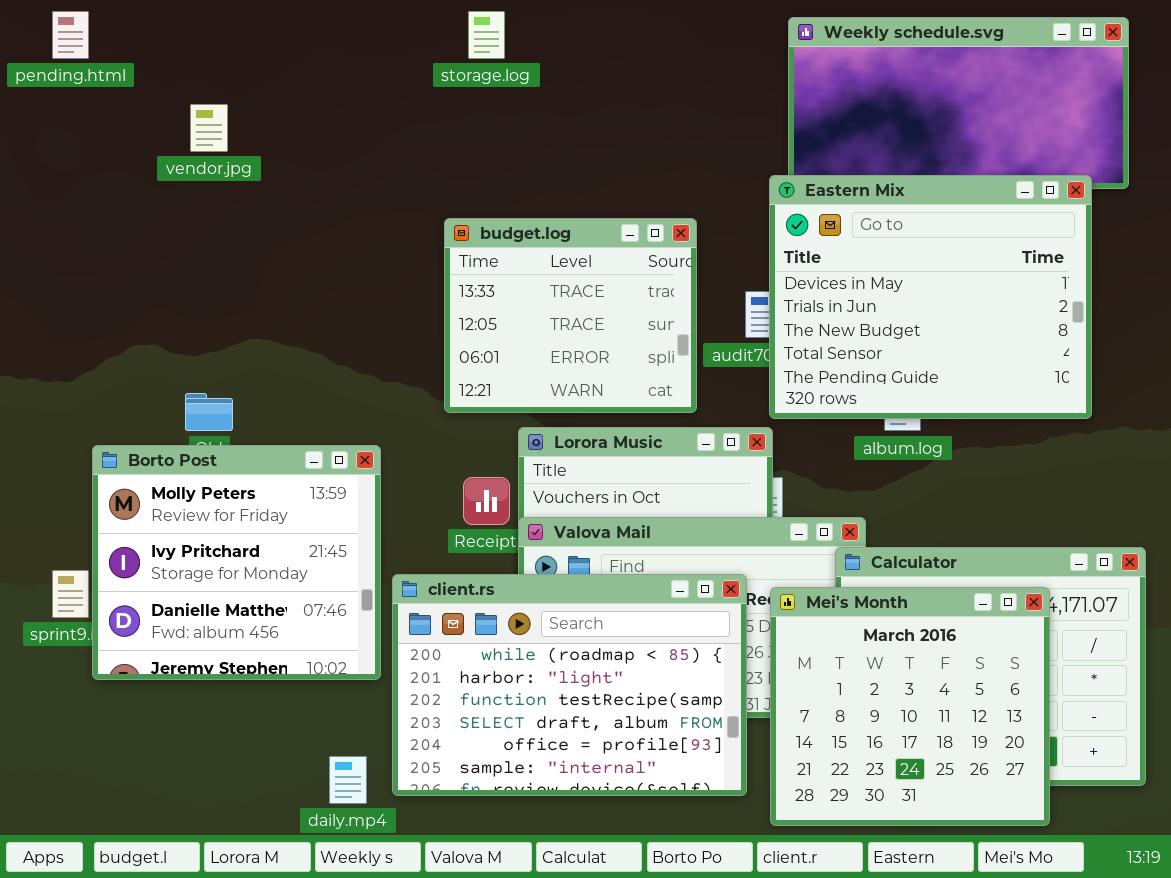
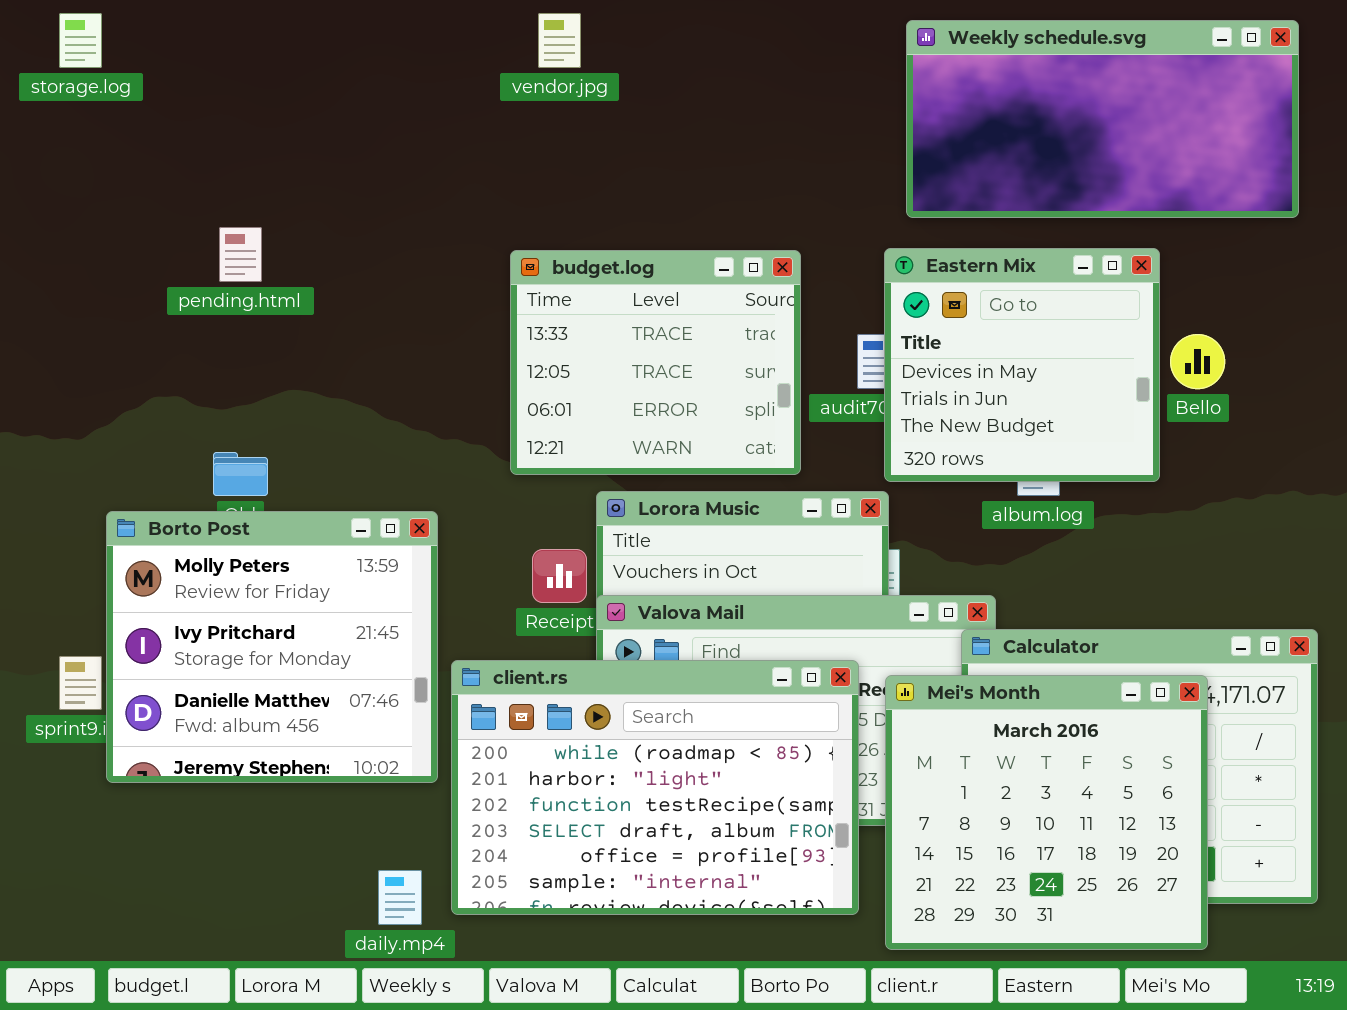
pending.html: [52,11,89,59] -> [219,227,262,282], moved
storage.log: [468,11,505,59] -> [59,13,102,68], moved
vendor.jpg: [190,104,228,152] -> [538,13,581,68], moved
Eastern Mix: [769,175,1092,419] -> [884,248,1160,482], resized

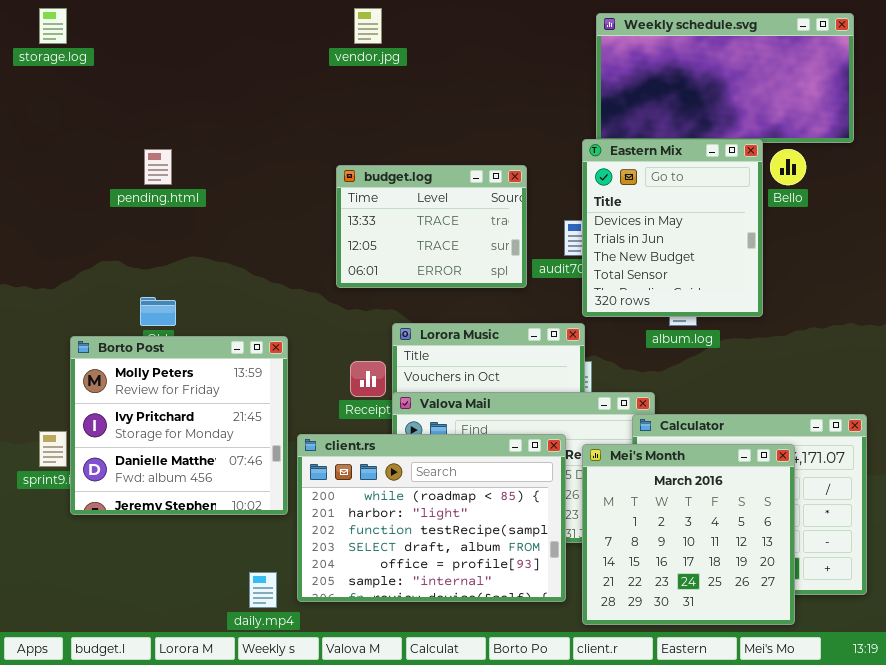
Eastern Mix: [884,248,1160,482] -> [582,139,763,317], resized
budget.log: [510,250,801,475] -> [336,165,527,288], resized
Bello: [1170,334,1225,389] -> [770,149,806,185], moved

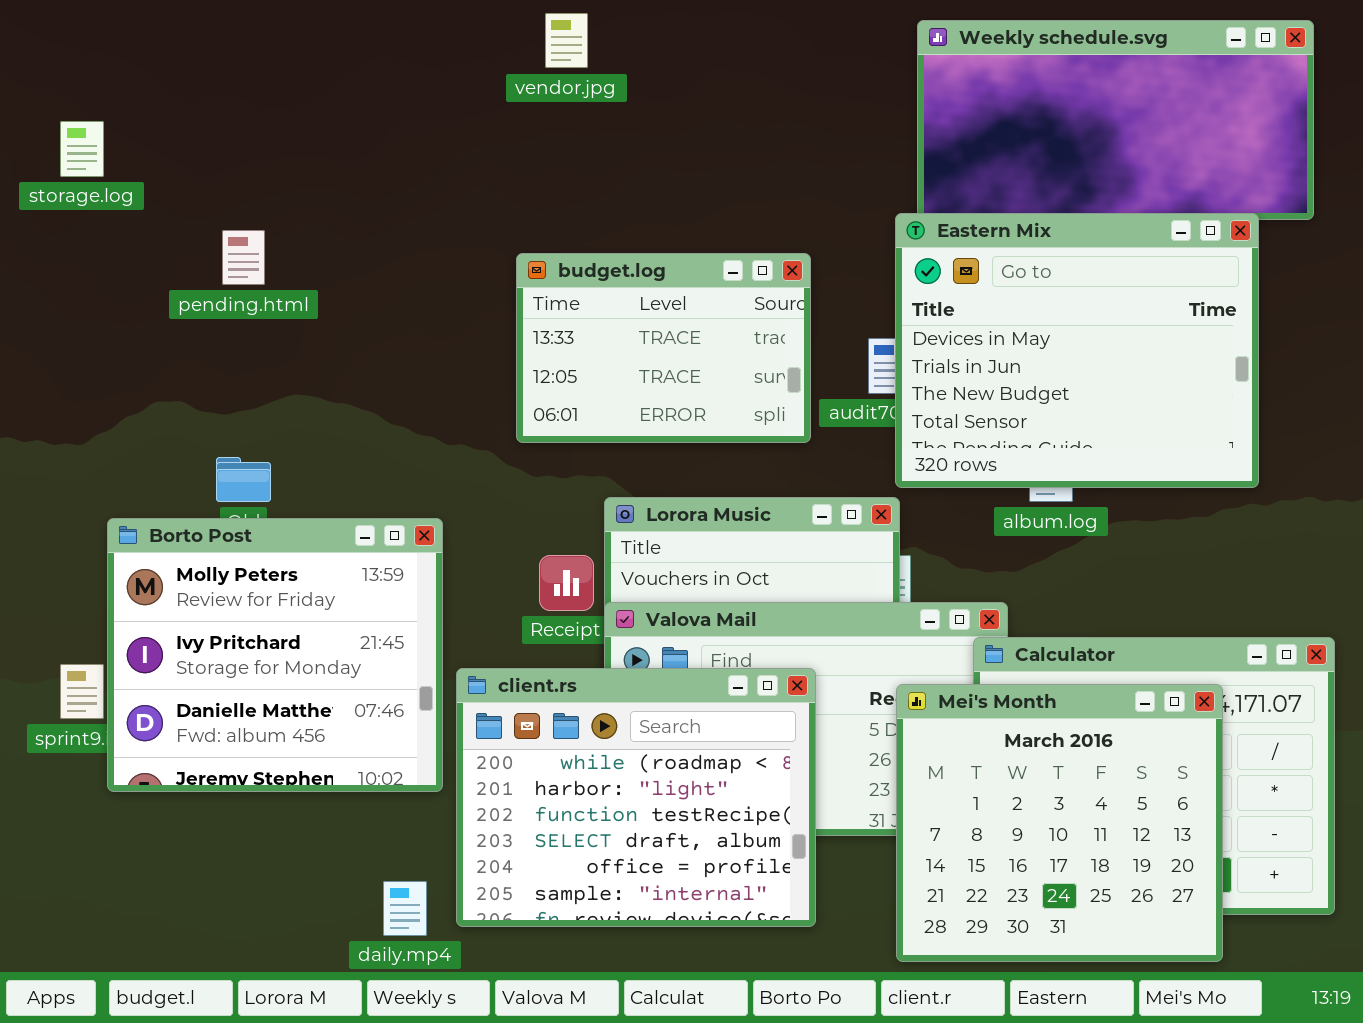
storage.log: [39,8,67,44] -> [60,121,104,177], moved
Eastern Mix: [582,139,763,317] -> [895,213,1259,488], resized
client.rs: [297,434,566,602] -> [456,668,816,927], resized

